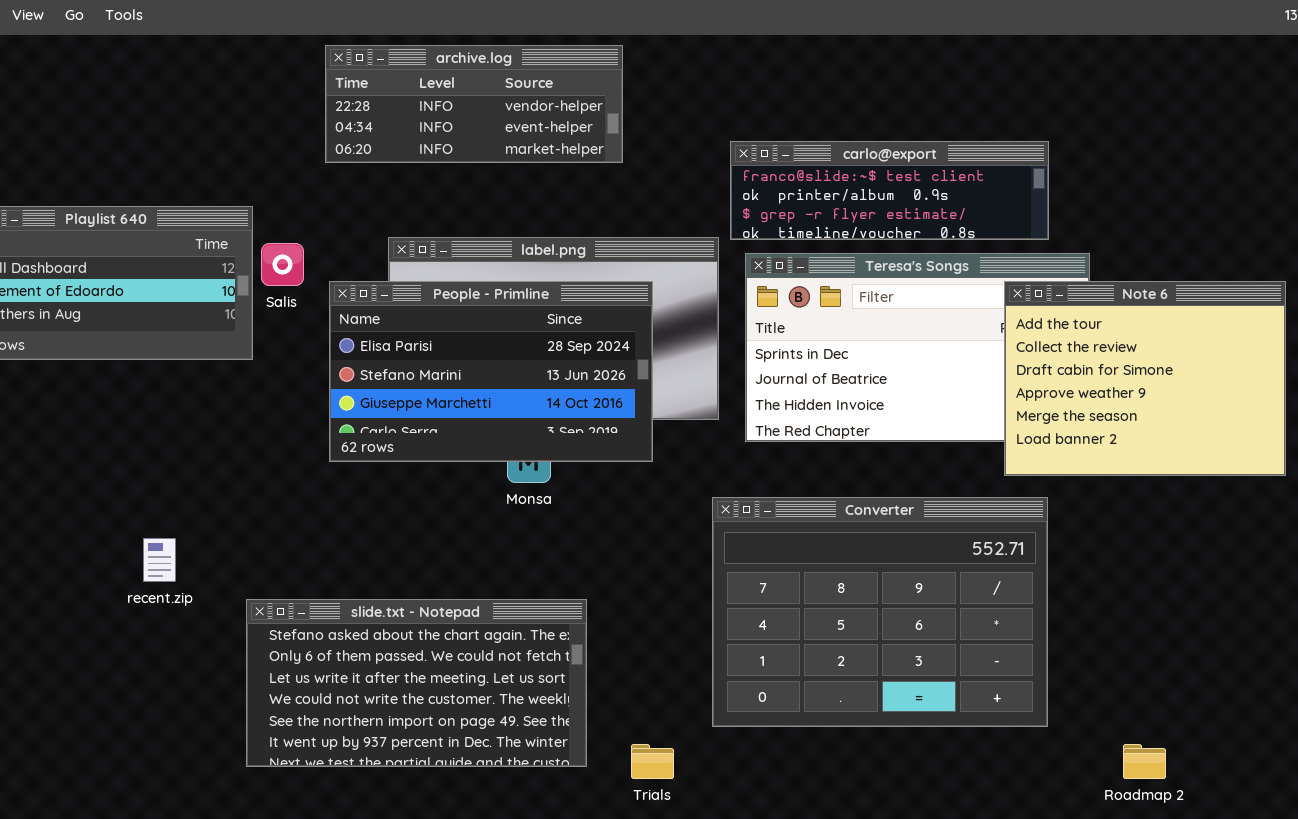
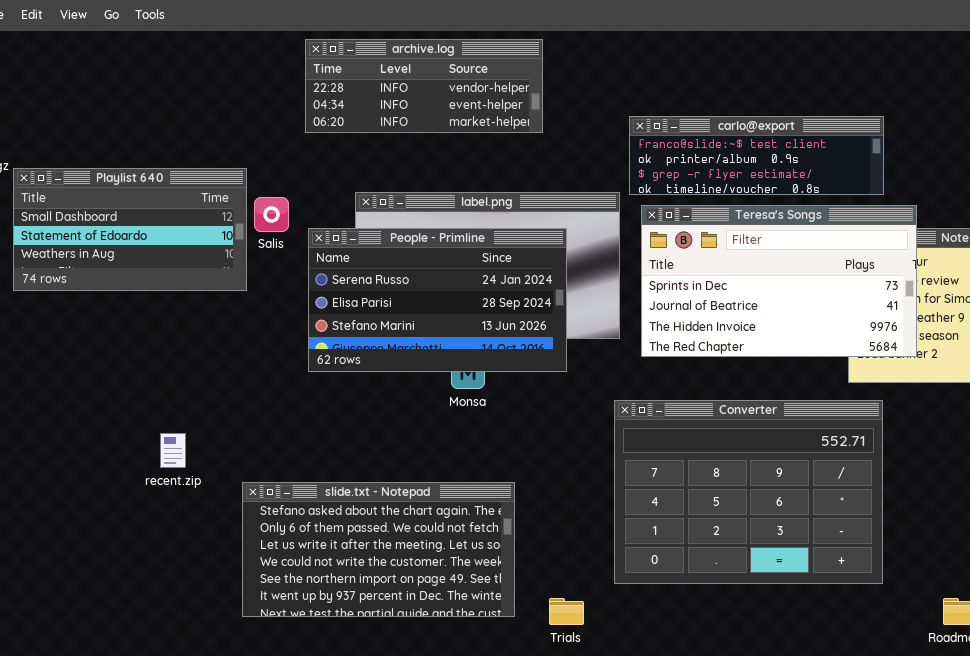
Teresa's Songs: [745,253,1090,442] -> [641,205,917,357], raised
People - Primline: [329,281,653,462] -> [308,228,567,372], scrolled up 1 row

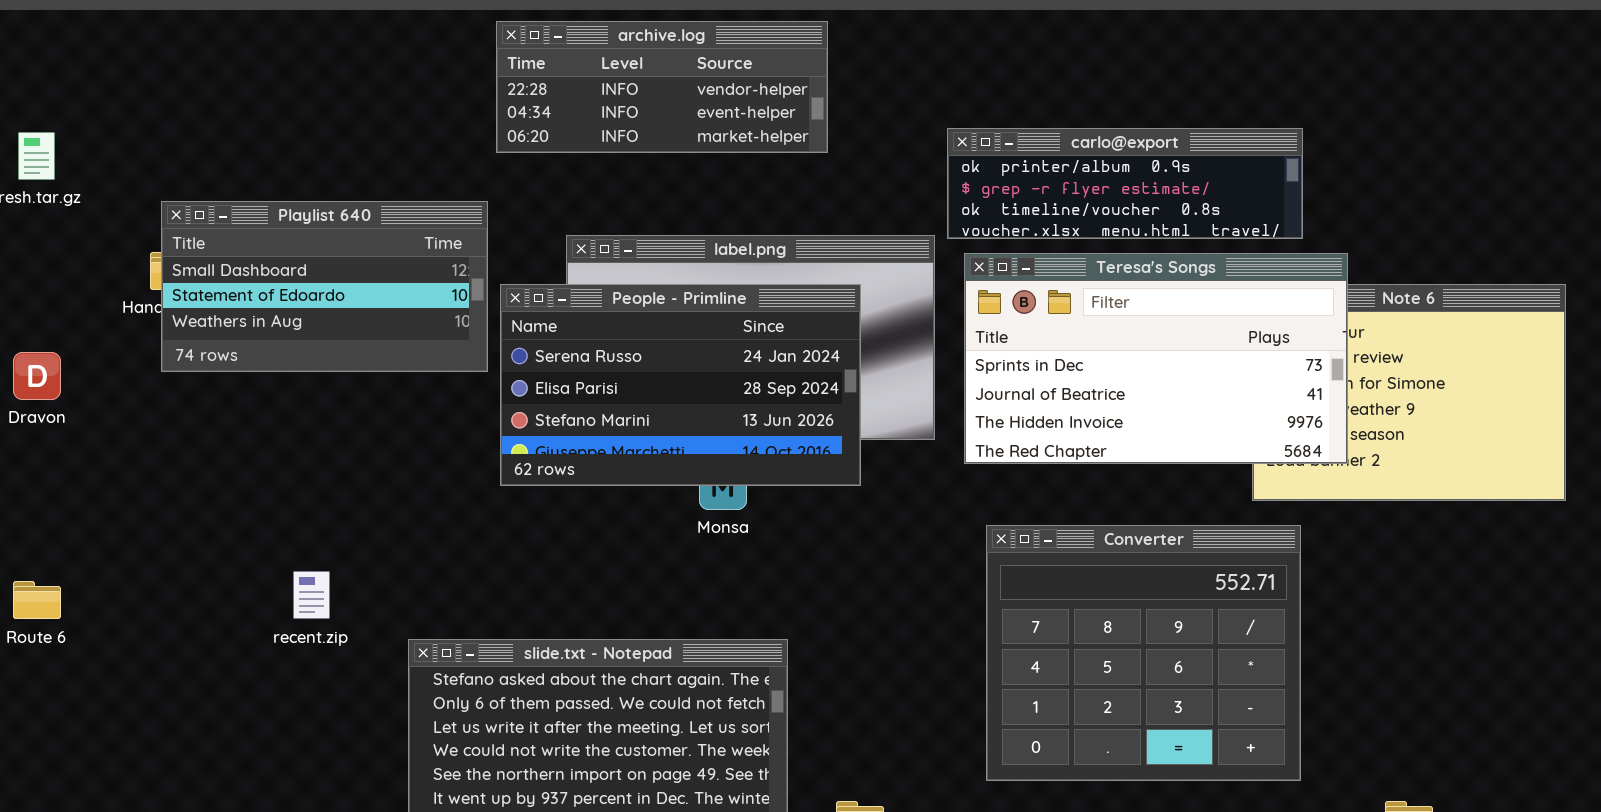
carlo@export: [629,116,884,195] -> [947,128,1303,239], scrolled down 1 row
Playlist 640: [13,168,247,291] -> [161,201,488,372], moved
Converter: [614,400,883,584] -> [986,525,1301,781], resized

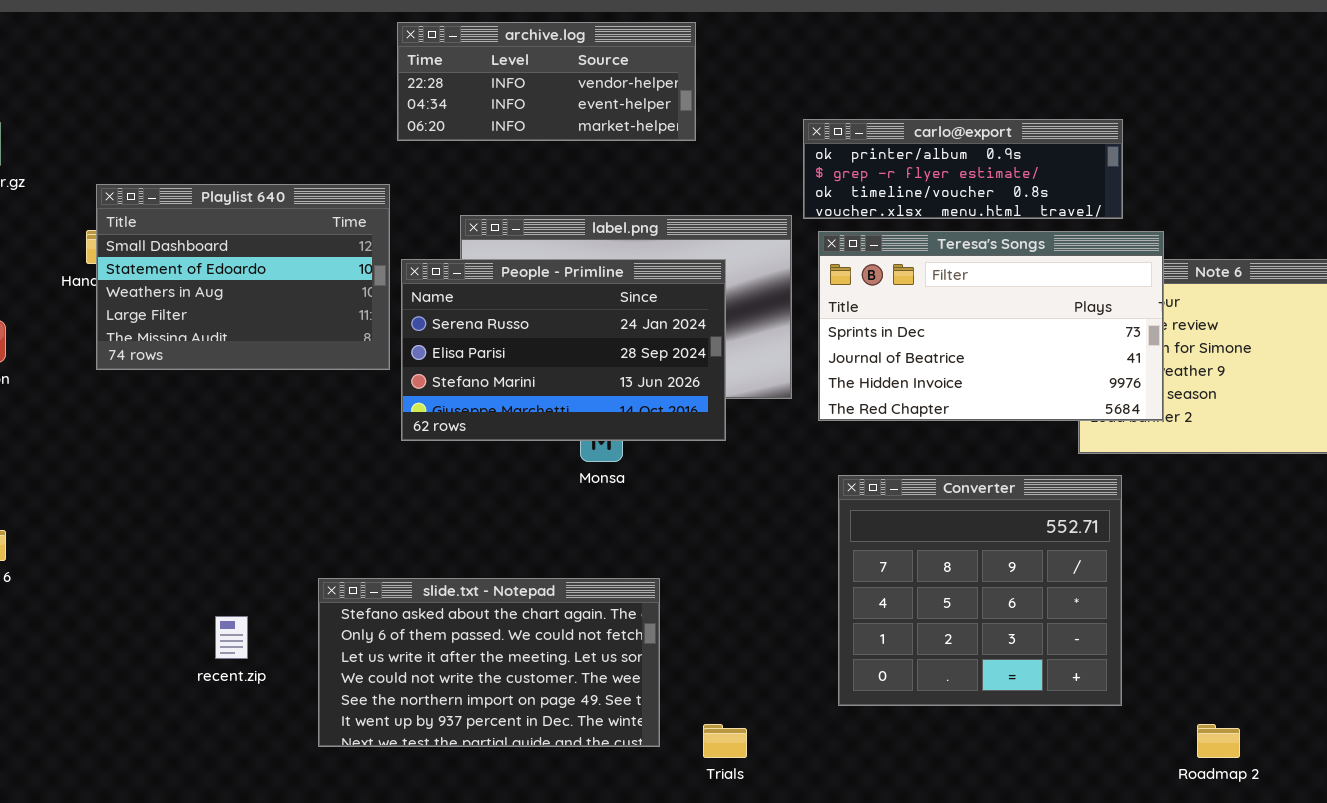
Playlist 640: [161,201,488,372] -> [96,184,390,370], resized
recent.zip: [293,571,330,619] -> [215,616,248,659], moved

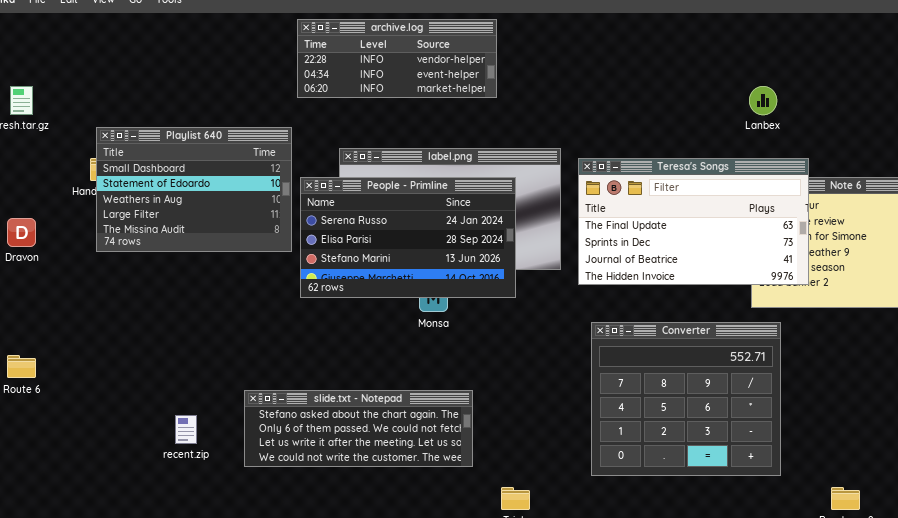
carlo@export: [803,119,1123,219] -> none, closed
Teresa's Songs: [818,231,1164,421] -> [578,158,809,285], scrolled up 1 row
slide.txt - Notepad: [318,578,660,747] -> [244,390,473,467], resized

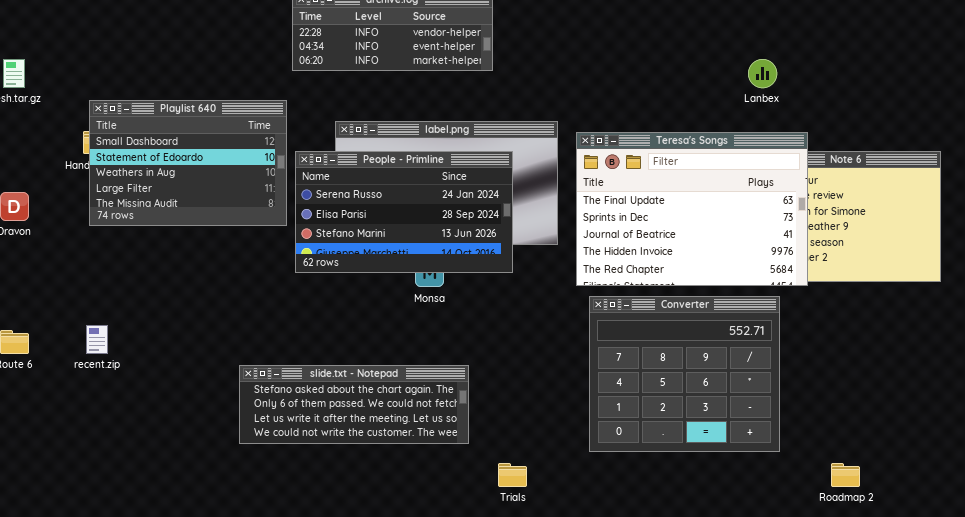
Teresa's Songs: [578,158,809,285] -> [576,132,808,286], resized
recent.zip: [175,415,197,444] -> [86,325,108,354], moved

